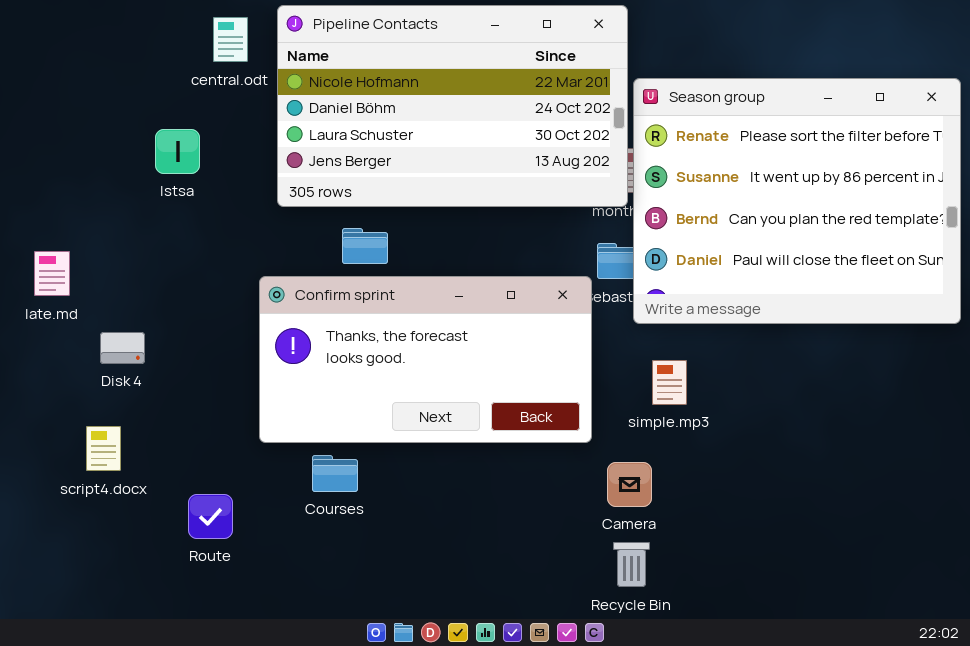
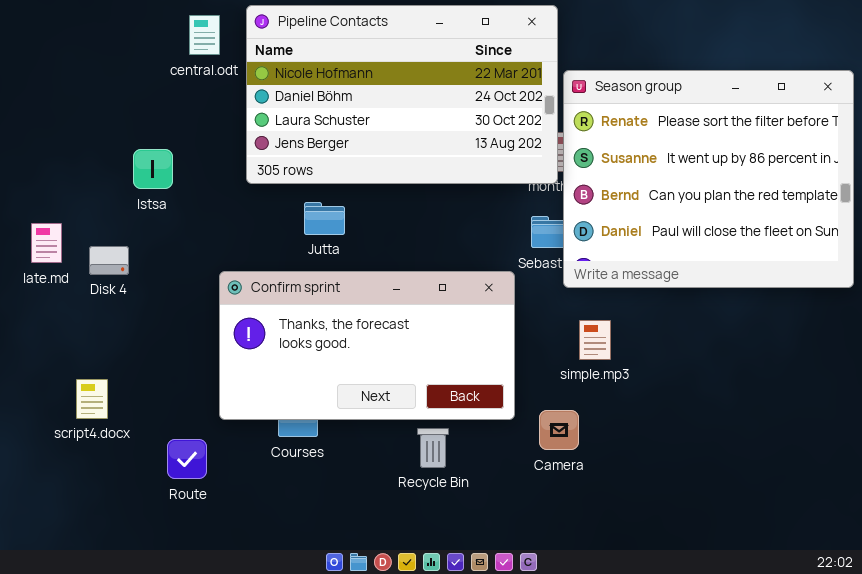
Istsa: [155,129,200,174] -> [133,149,173,189], moved
Confirm sprint: [259,276,592,443] -> [219,271,515,420], moved
Disk 4: [100,332,145,364] -> [89,246,129,275], moved
Recycle Bin: [613,542,650,587] -> [417,428,449,468], moved

